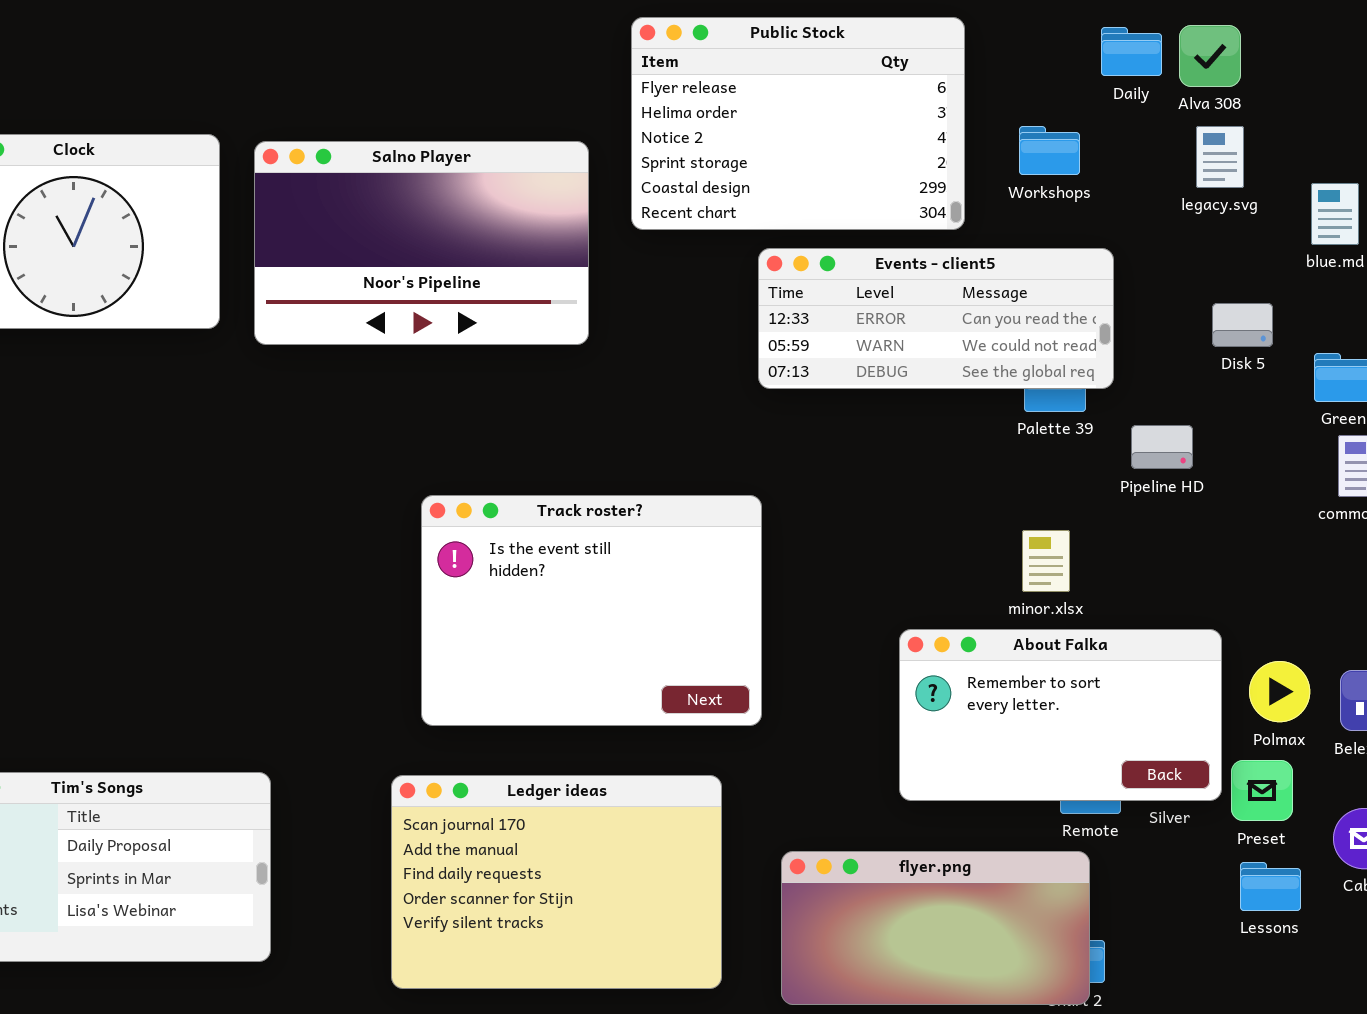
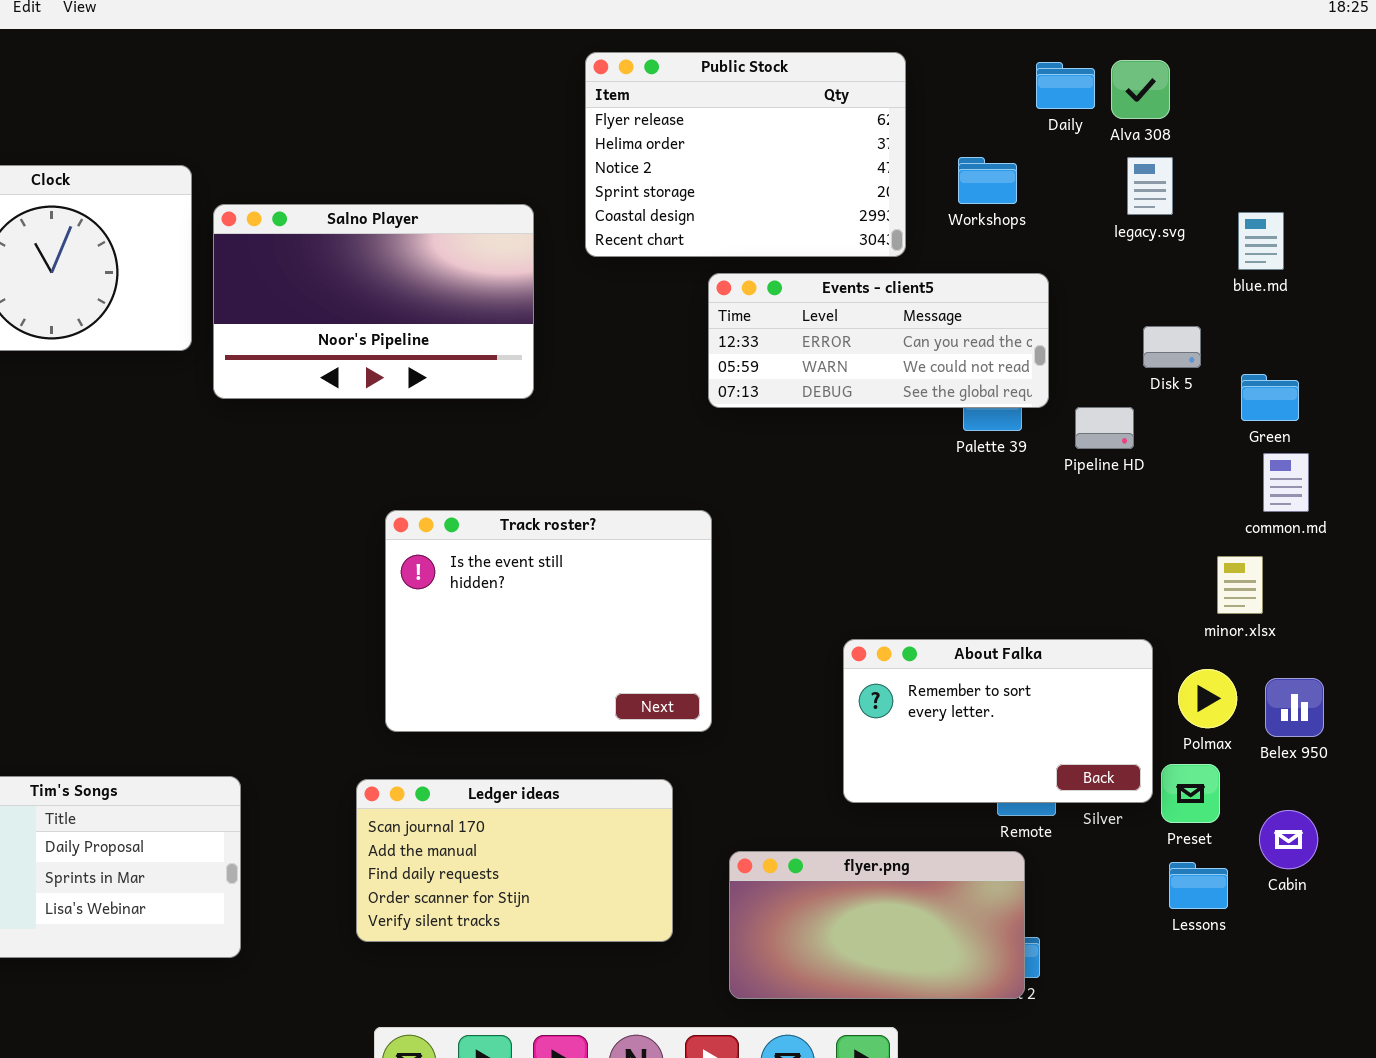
Salno Player: [254,141,589,345] -> [213,204,534,399], moved
Pipeline HD: [1131,425,1193,469] -> [1075,407,1134,449], moved
minor.xlsx: [1022,530,1070,592] -> [1217,556,1263,614], moved
Ledger ideas: [391,775,722,989] -> [356,779,673,942], resized

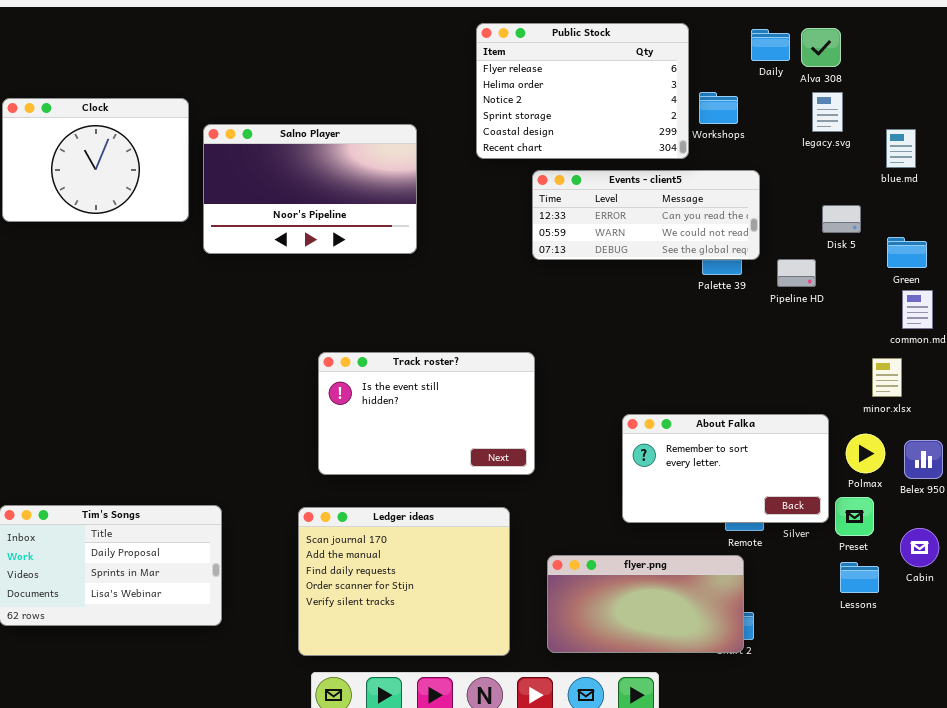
Public Stock: [585,52,906,257] -> [476,23,689,159], moved
Track roster?: [385,510,712,732] -> [318,352,535,475], resized
Ledger ideas: [356,779,673,942] -> [298,507,510,656], resized

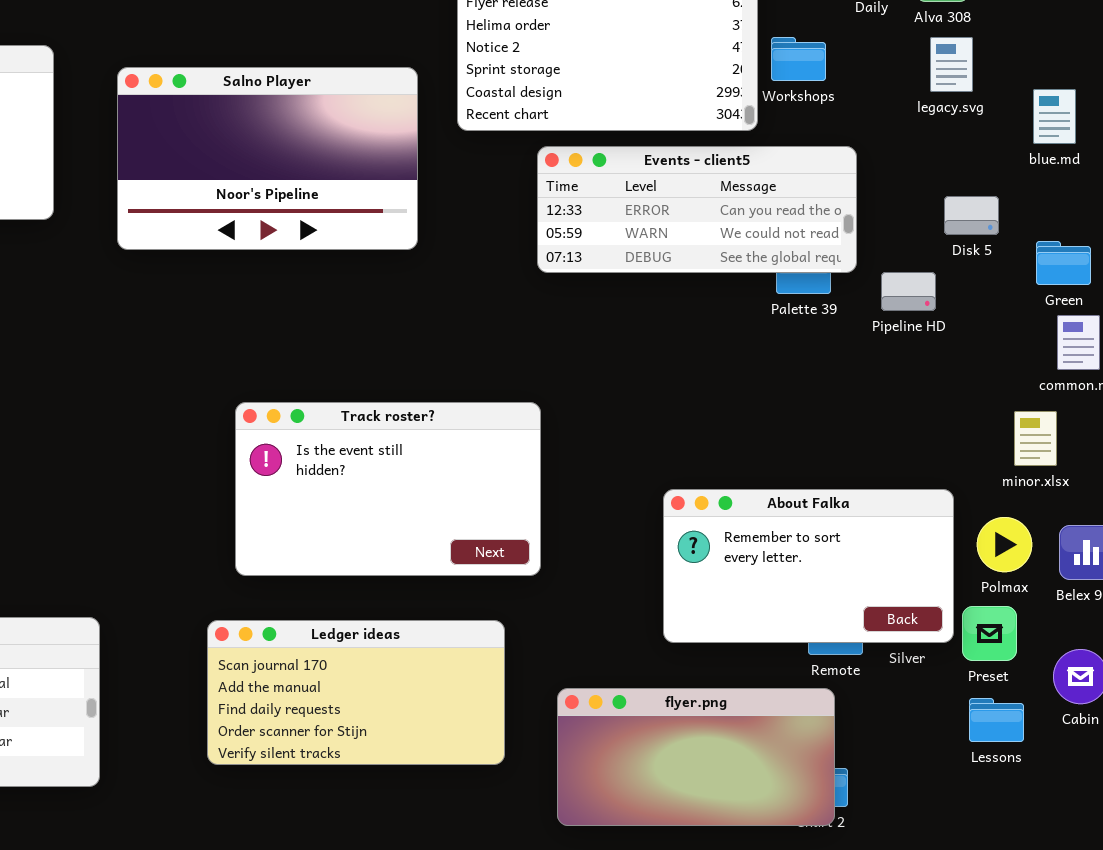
Salno Player: [203,124,417,254] -> [117,67,418,250], moved
Ledger ideas: [298,507,510,656] -> [207,620,505,765], resized

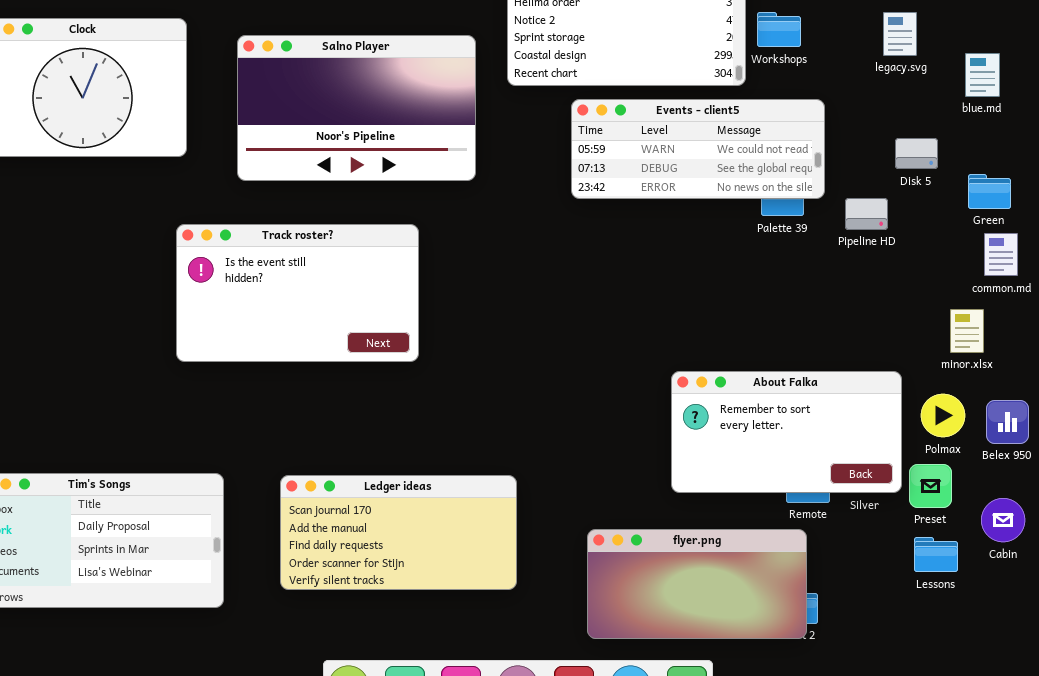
Events - client5: [537,146,857,273] -> [571,99,825,199], scrolled down 1 row
Track roster?: [235,402,541,576] -> [176,224,419,362], moved
Ledger ideas: [207,620,505,765] -> [280,475,517,590], moved

